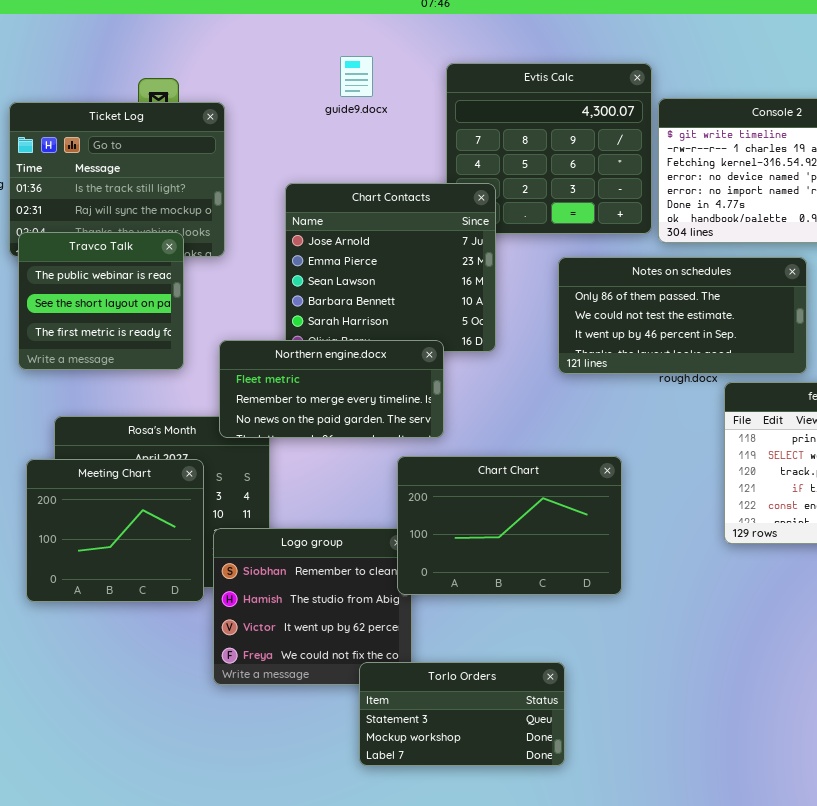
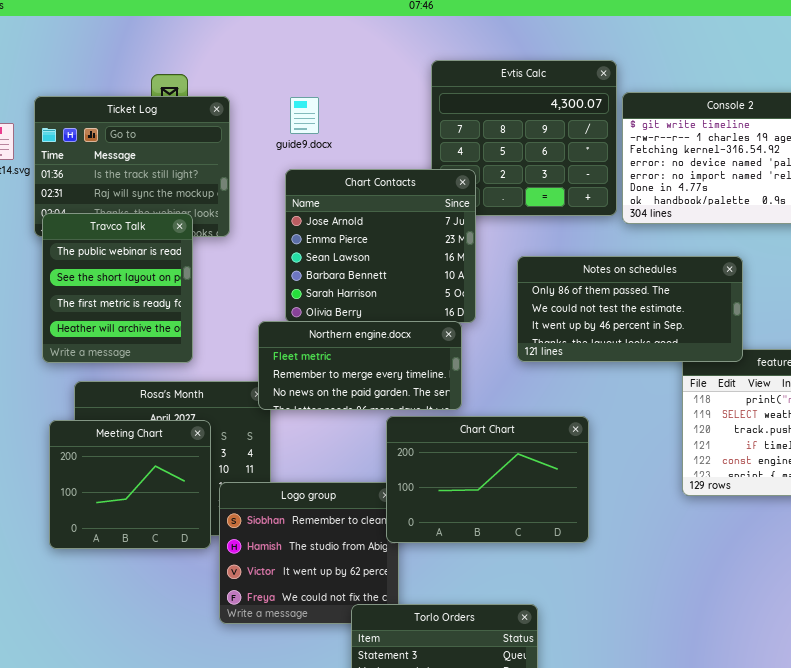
guide9.docx: [340,56,373,97] -> [290,97,319,134], moved
Travco Talk: [18,232,184,370] -> [42,213,193,363], resized
Notes on schedules: [558,257,807,374] -> [517,256,743,362], moved
Northern engine.docx: [219,340,444,438] -> [258,321,462,410], moved

